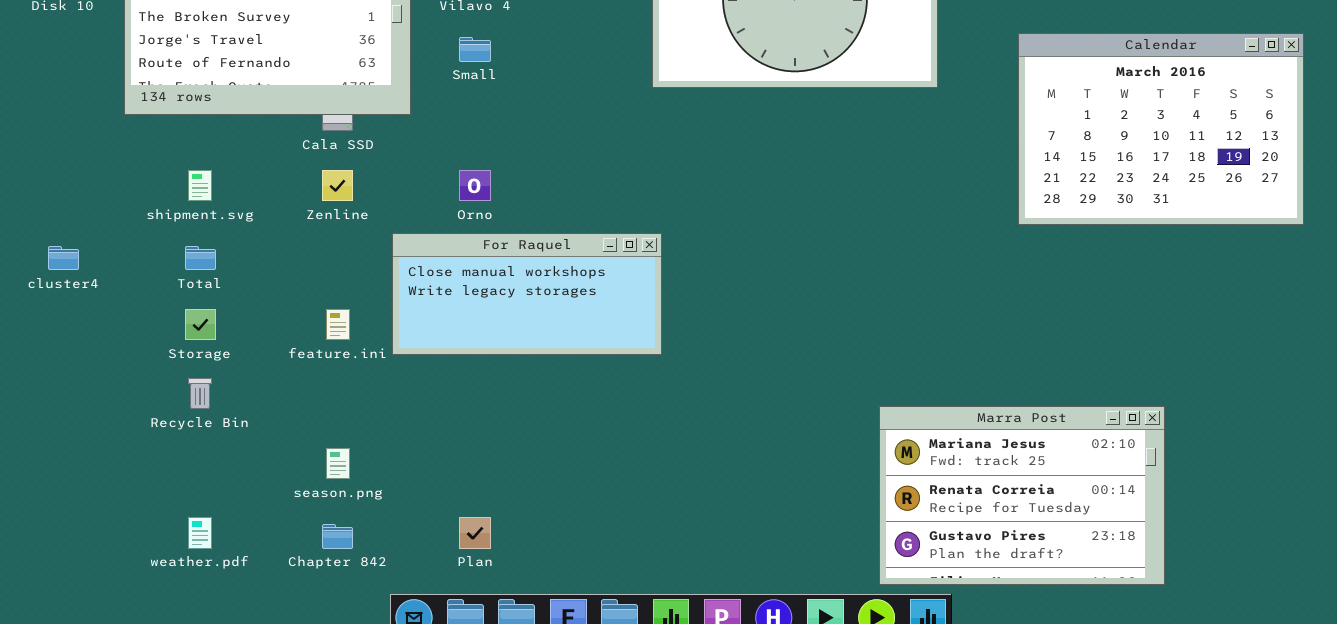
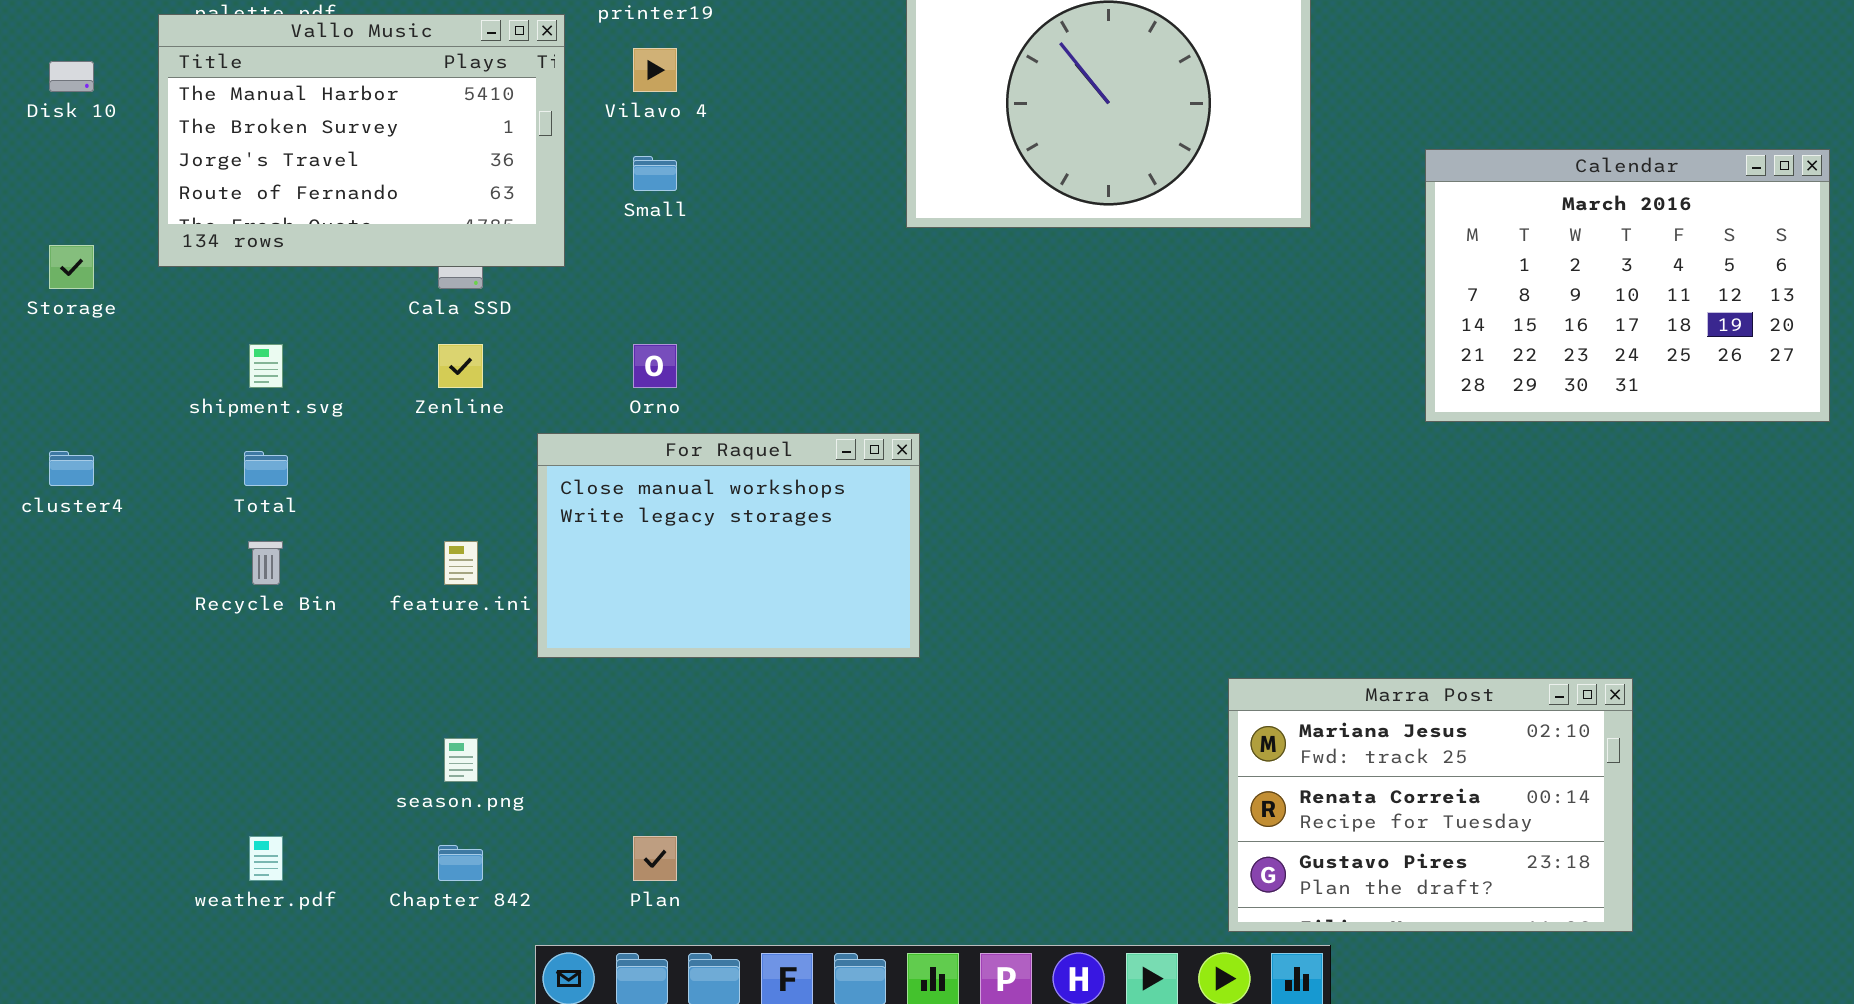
For Raquel: [392,233,662,355] -> [537,433,920,658], resized
Storage: [185,309,216,340] -> [49,245,94,289], moved
Recycle Bin: [188,378,212,409] -> [248,541,283,585], moved

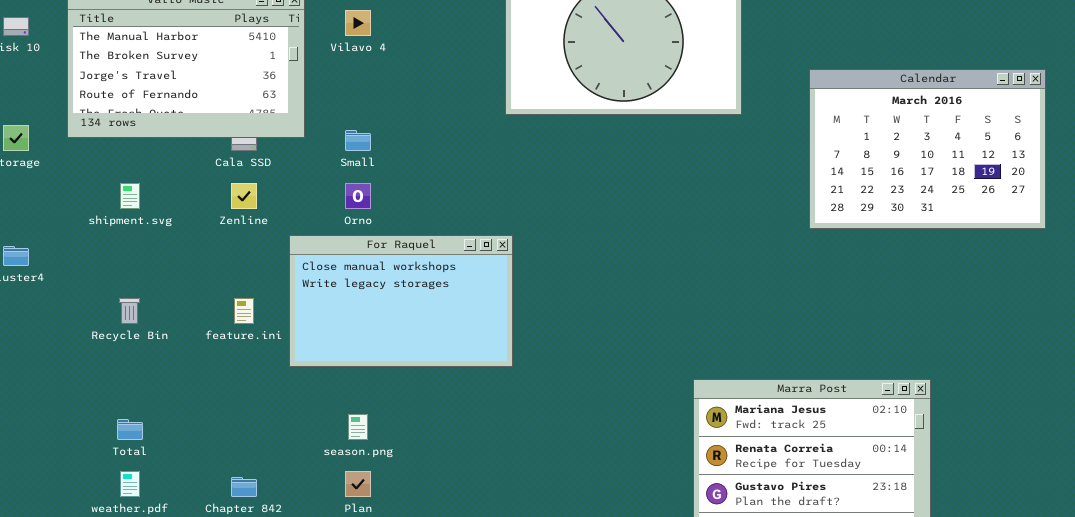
Small: [633,156,677,191] -> [345,130,371,151], moved
Total: [244,451,288,486] -> [117,419,143,440], moved
season.png: [444,738,478,782] -> [348,414,368,440], moved

